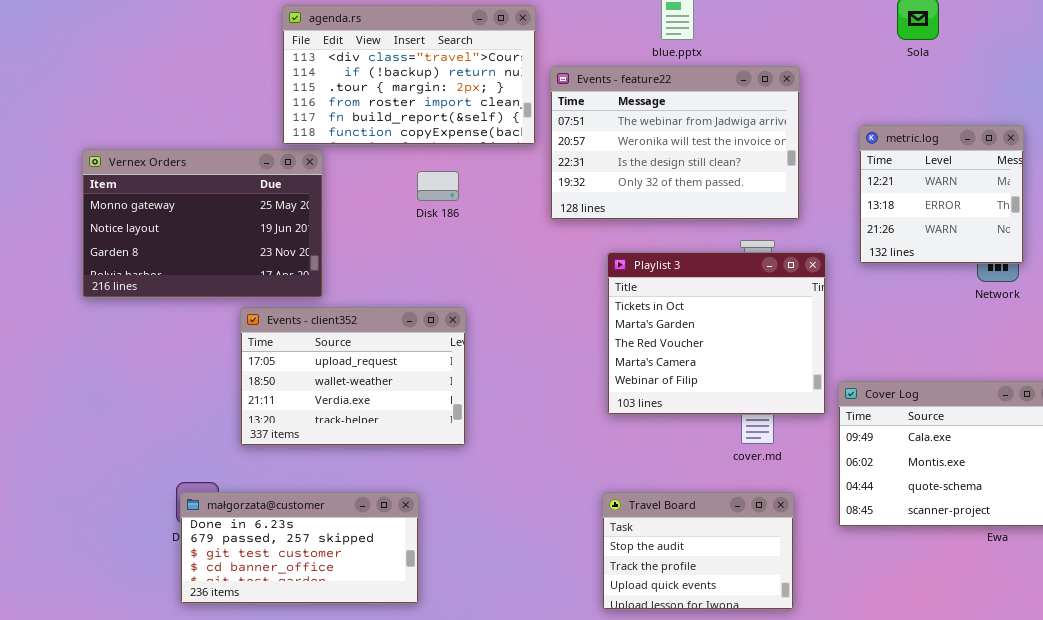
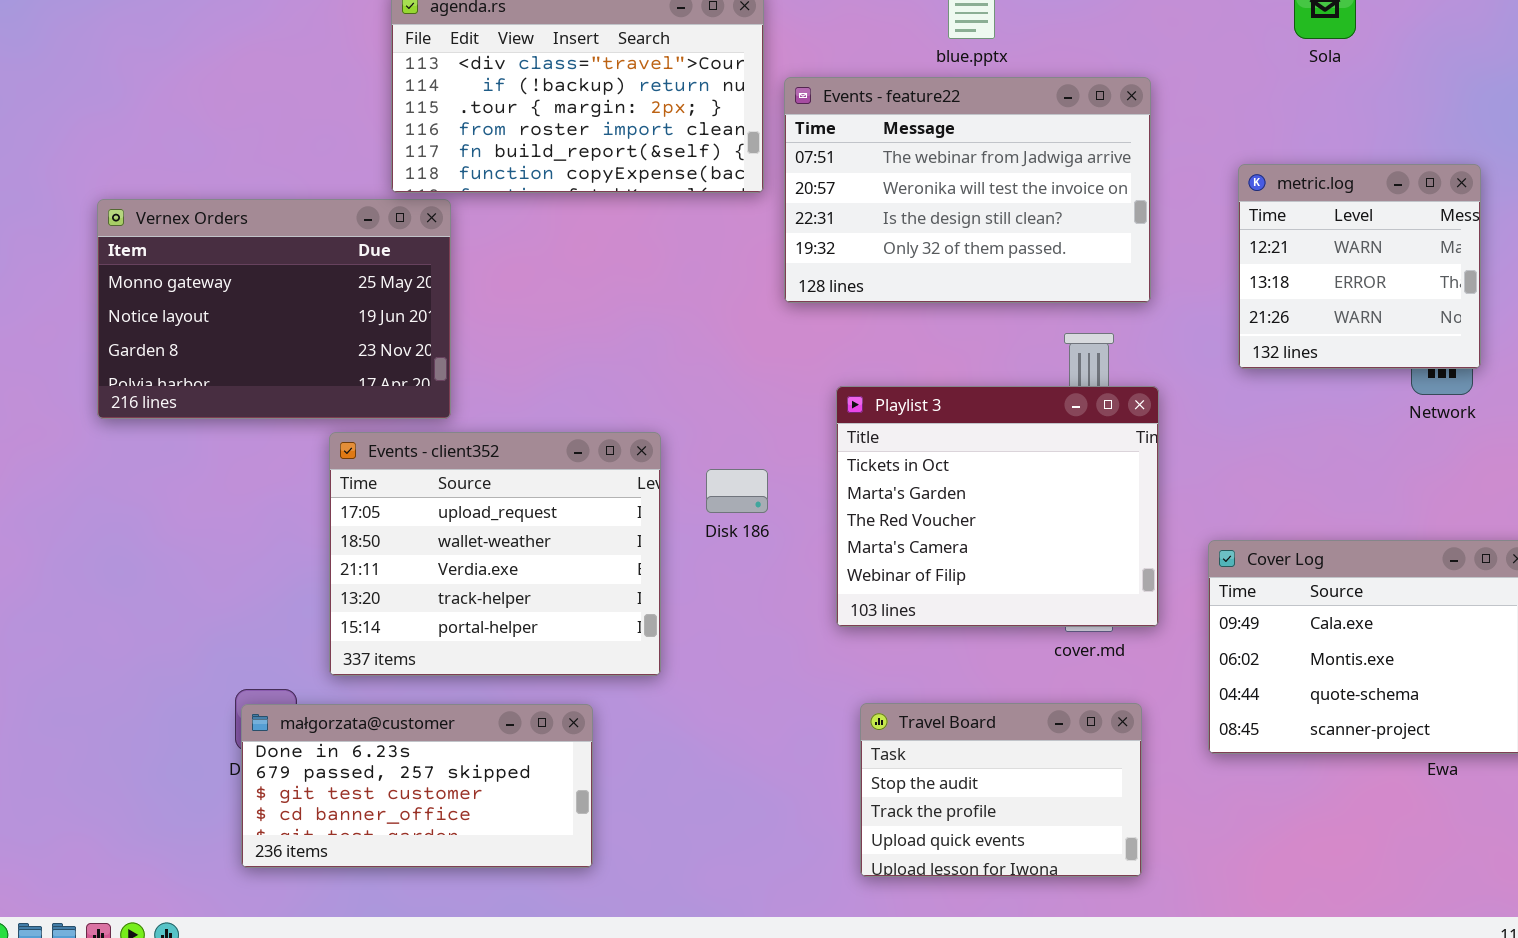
Disk 186: [417,171,459,201] -> [706,469,768,513], moved
Playlist 3: [607,252,826,415] -> [836,386,1159,627], moved
Events - client352: [240,307,466,446] -> [329,432,661,676], resized

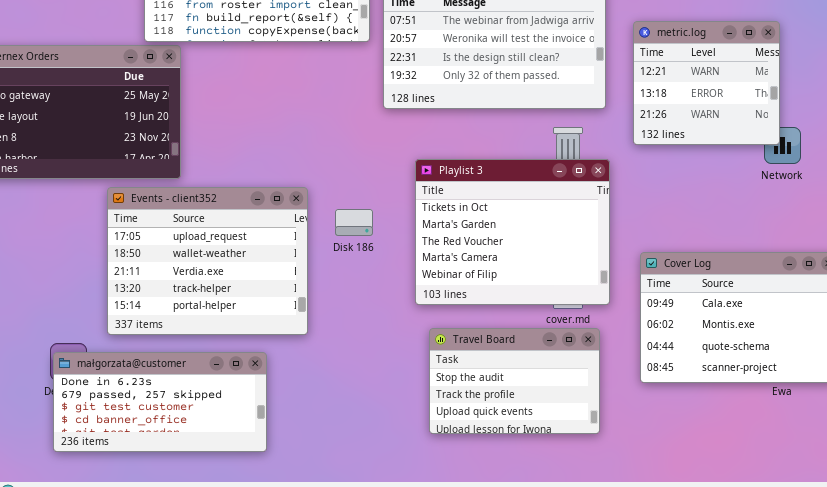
metric.log: [1238,164,1481,369] -> [633,21,780,145], moved
Travel Board: [860,703,1142,877] -> [429,328,600,434], moved

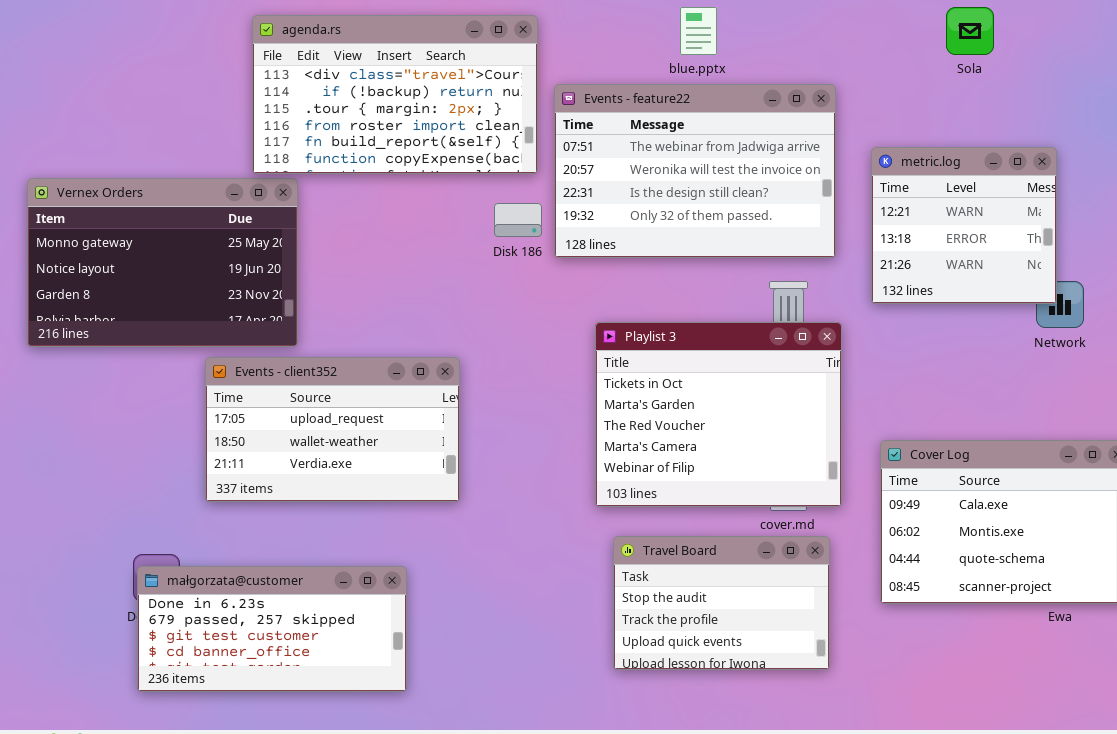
Events - client352: [107,187,308,335] -> [205,357,460,502], resized
Disk 186: [335,209,373,236] -> [494,203,542,237], moved

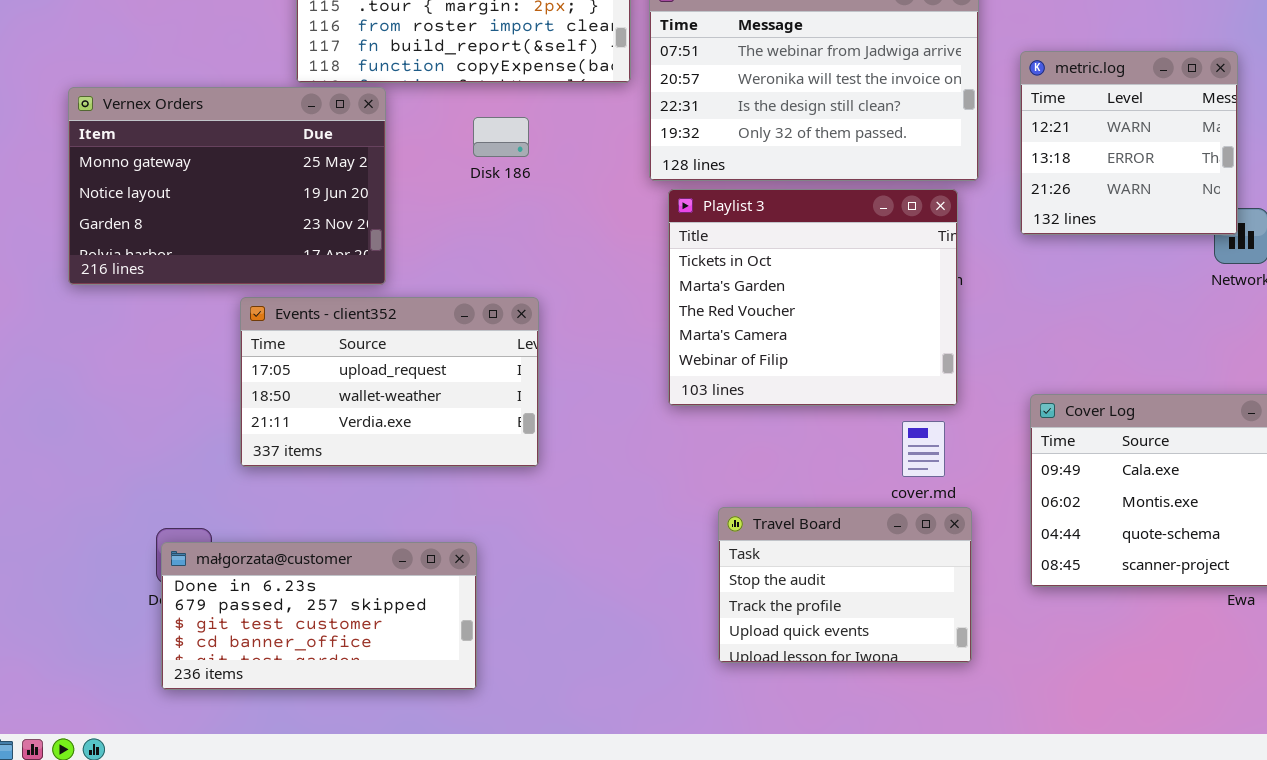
Vernex Orders: [27,178,298,347] -> [68,87,386,285], moved
Disk 186: [494,203,542,237] -> [473,117,529,157], moved
Playlist 3: [595,322,842,507] -> [668,189,958,406], moved

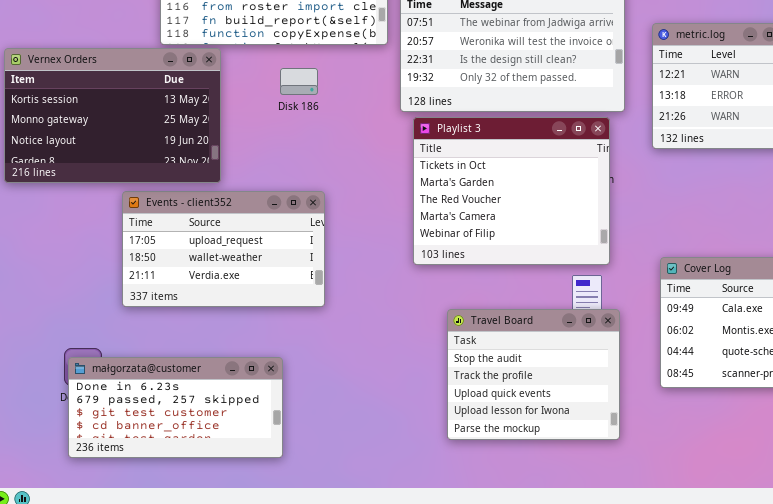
Vernex Orders: [68,87,386,285] -> [4,48,221,183], scrolled up 1 row
Travel Board: [718,507,972,663] -> [447,309,620,440], resized

